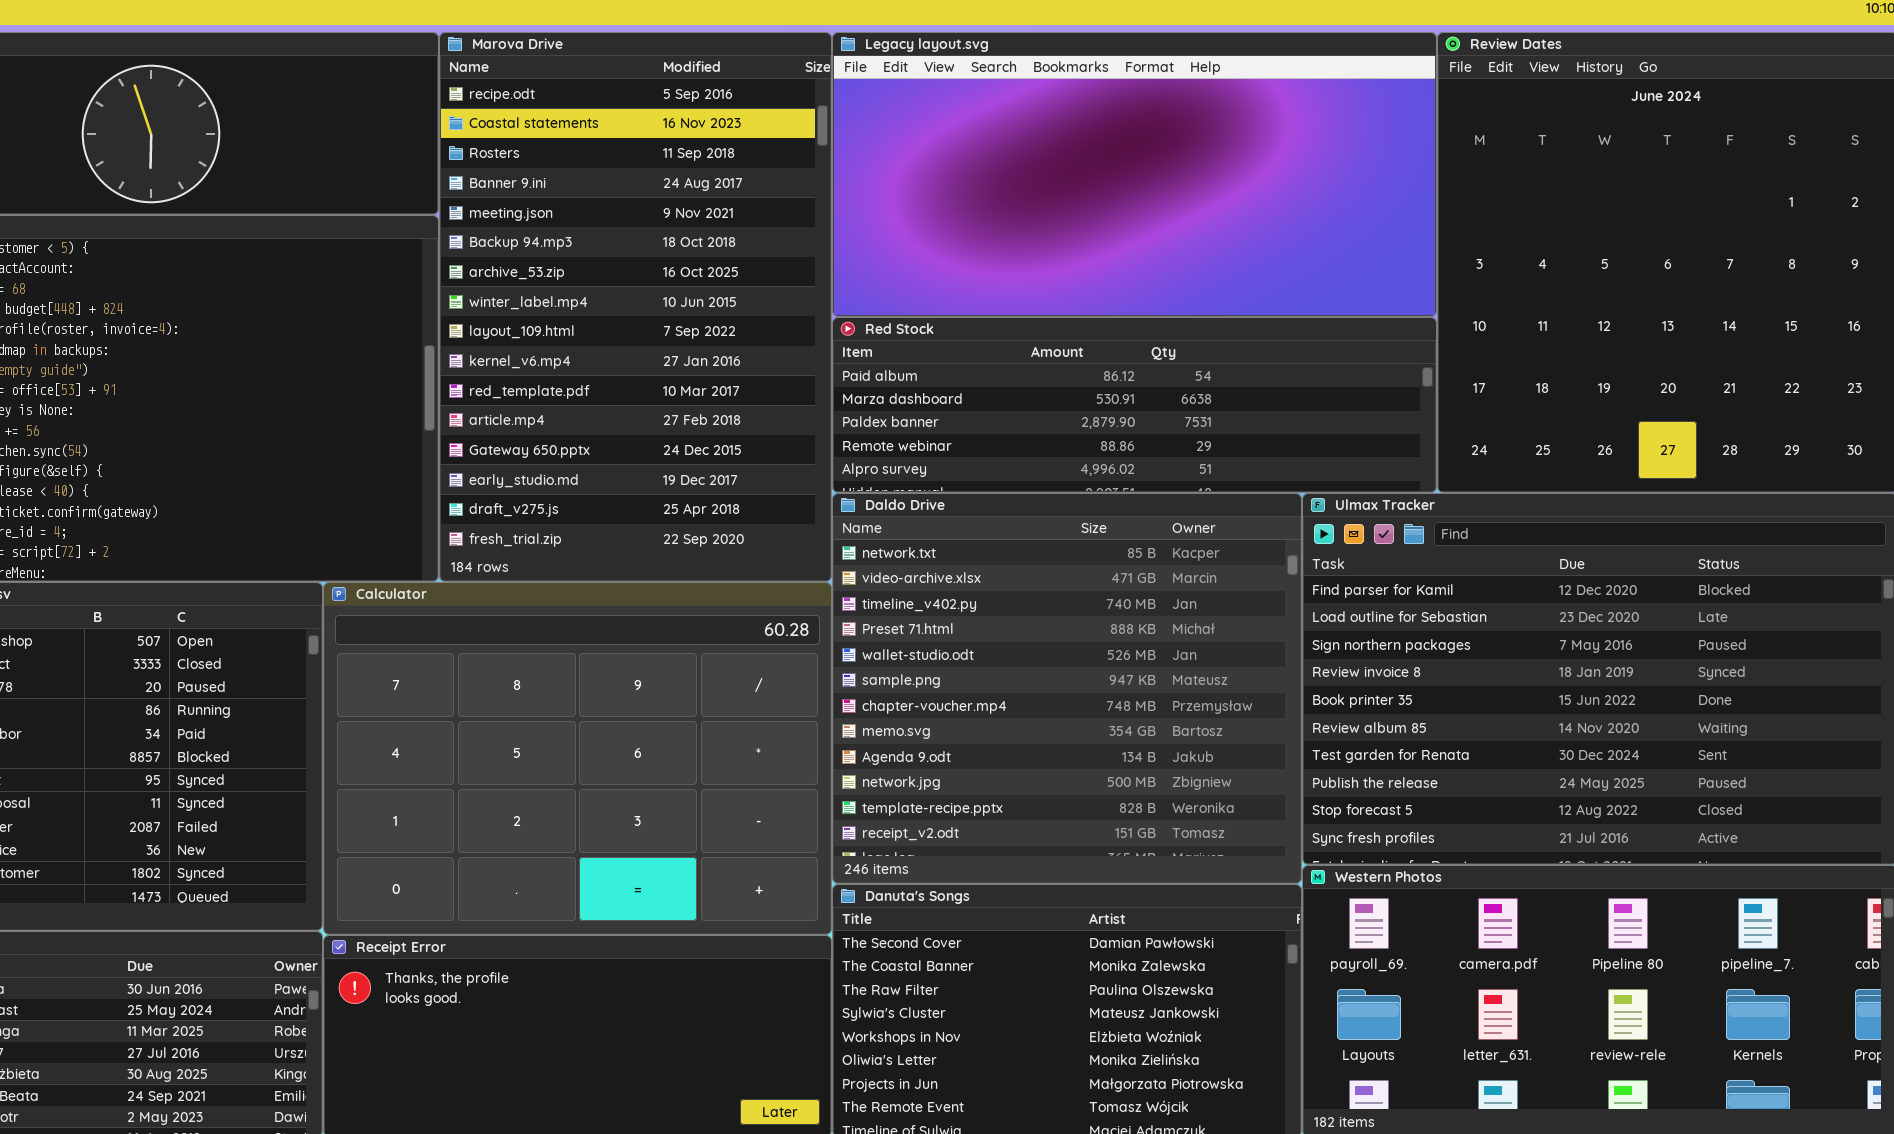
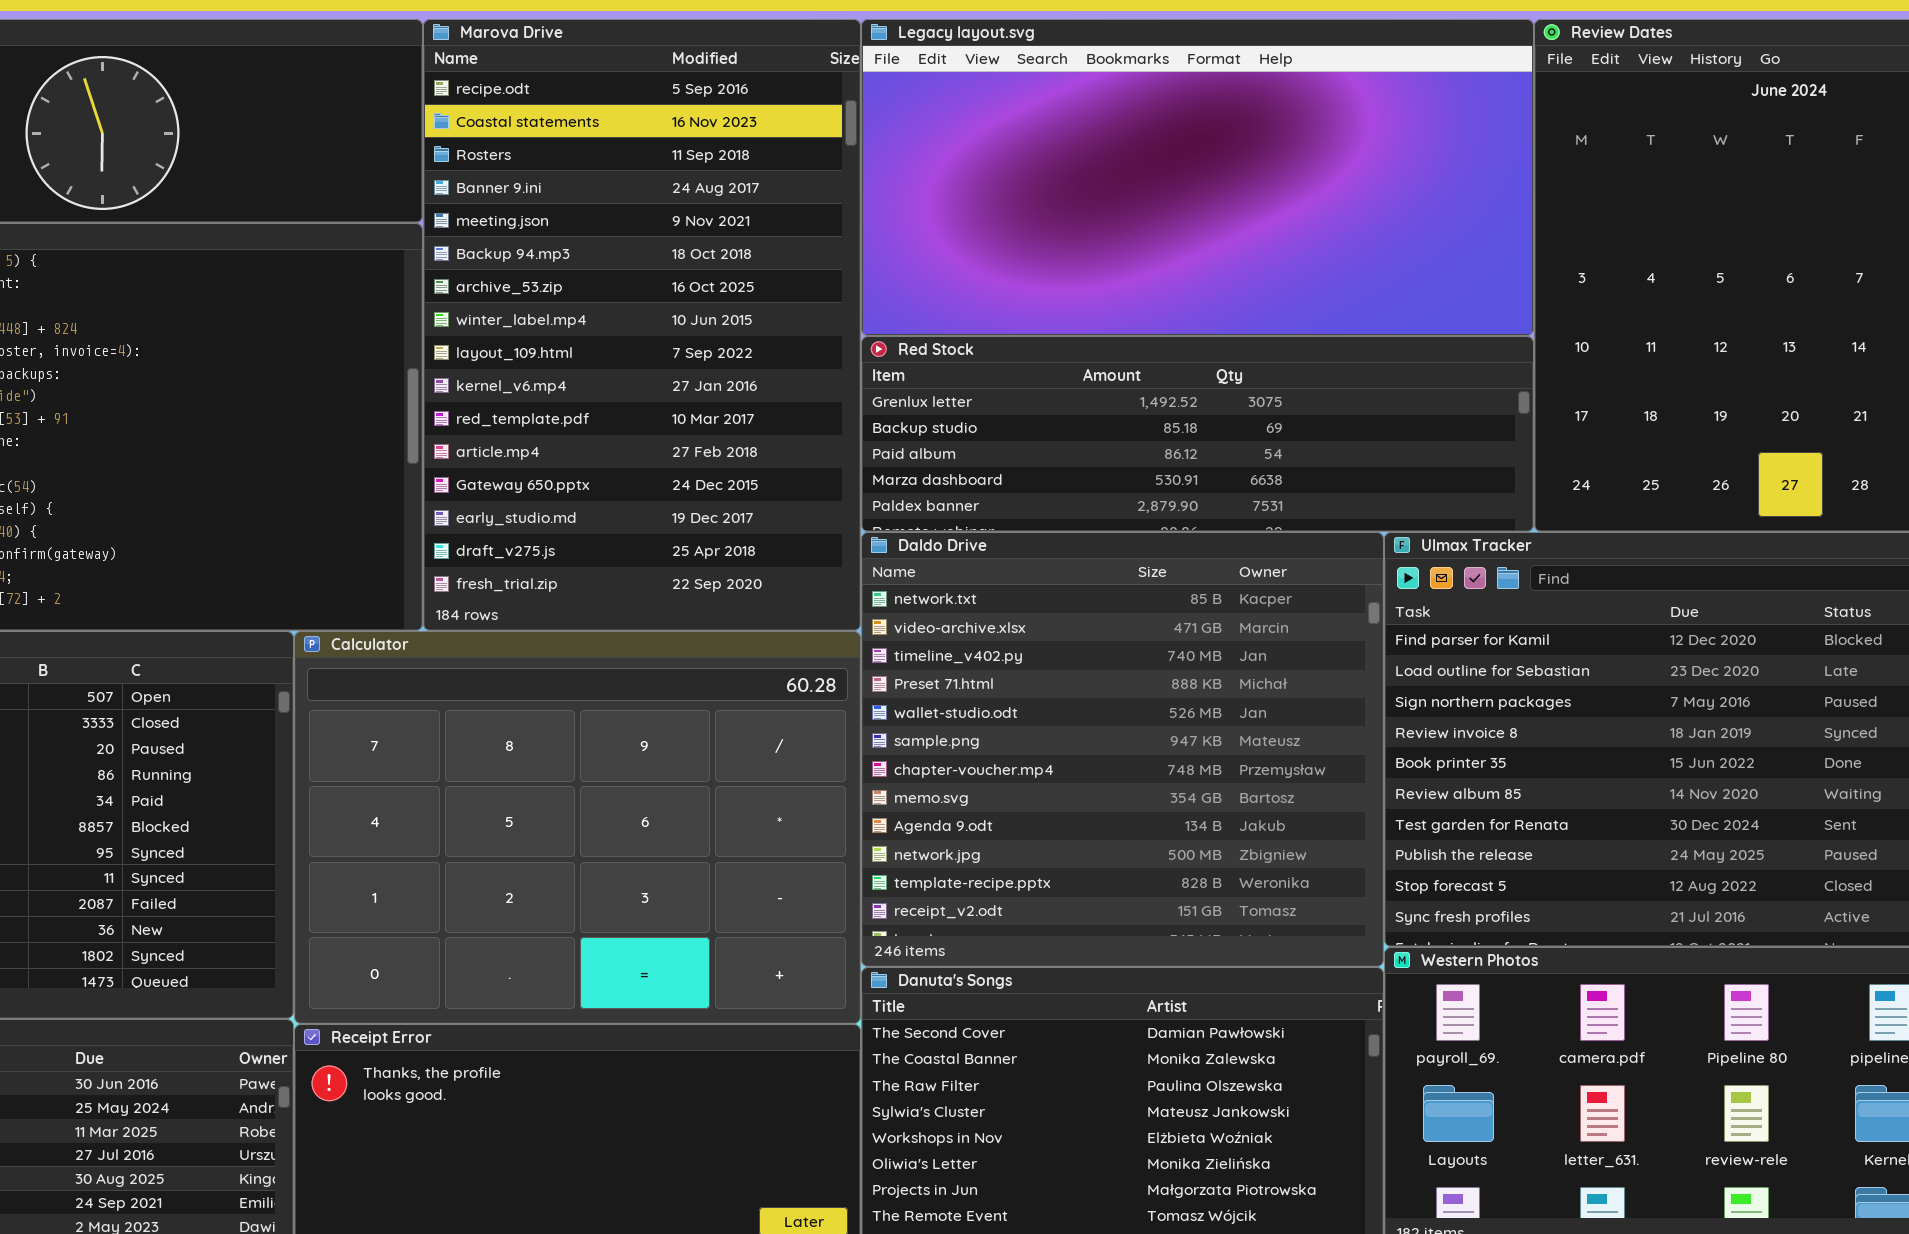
Red Stock: [832,317,1437,493] -> [861,336,1534,532], scrolled up 2 rows

